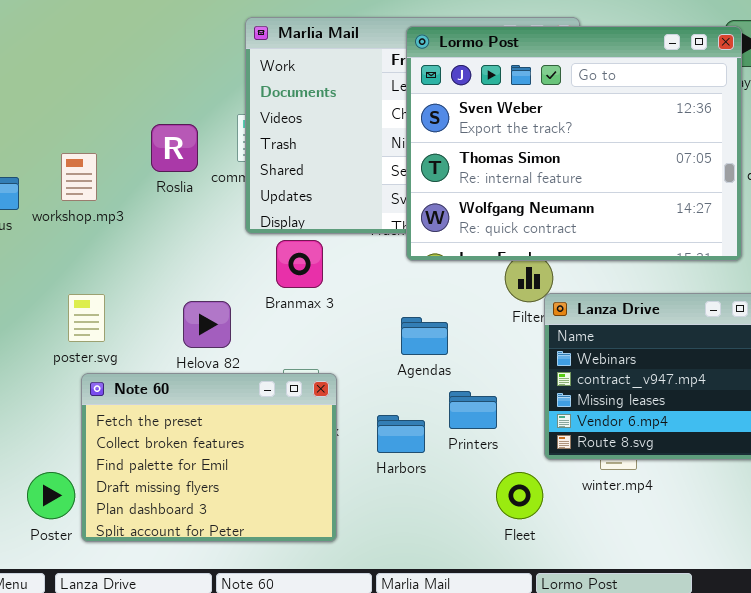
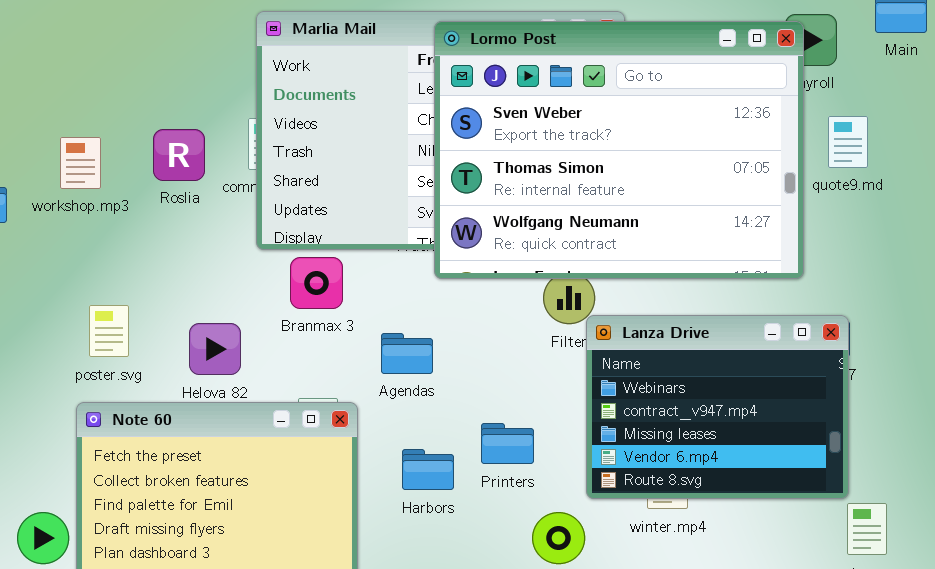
workshop.mp3: [61,153,97,201] -> [60,137,101,189], moved
poster.svg: [68,294,105,342] -> [89,305,129,357], moved
Agendas: [401,317,448,355] -> [381,333,433,374], moved

